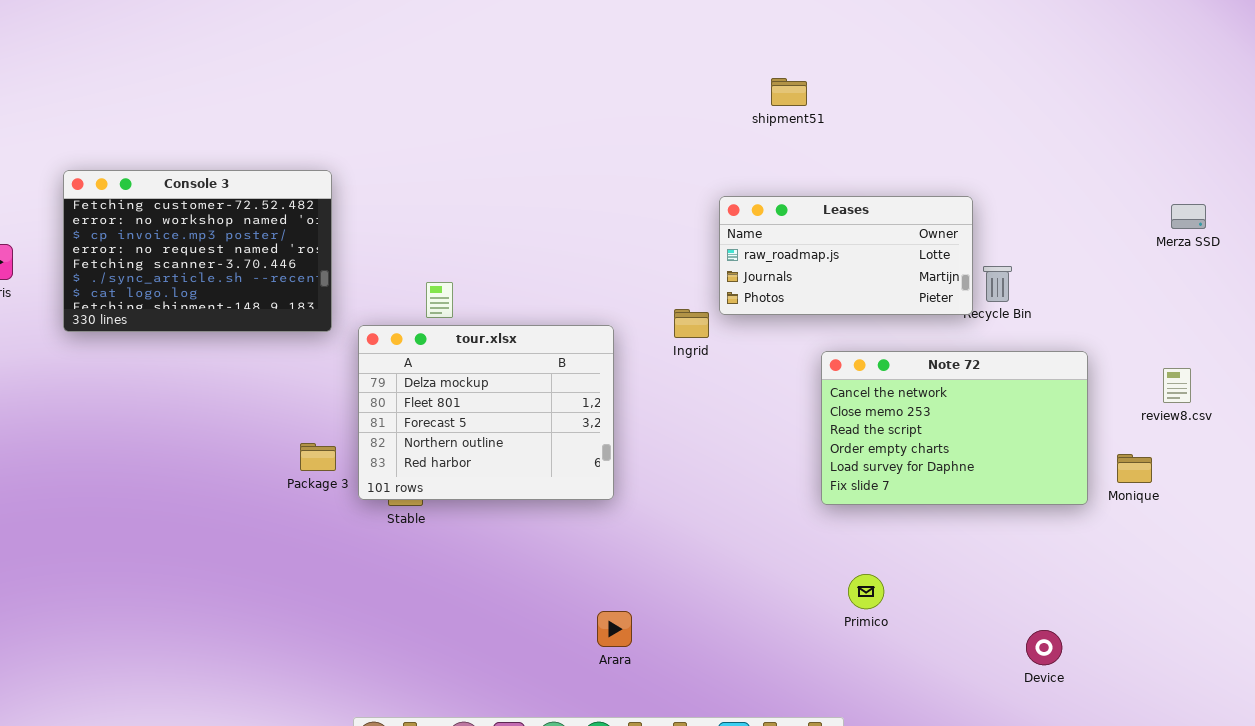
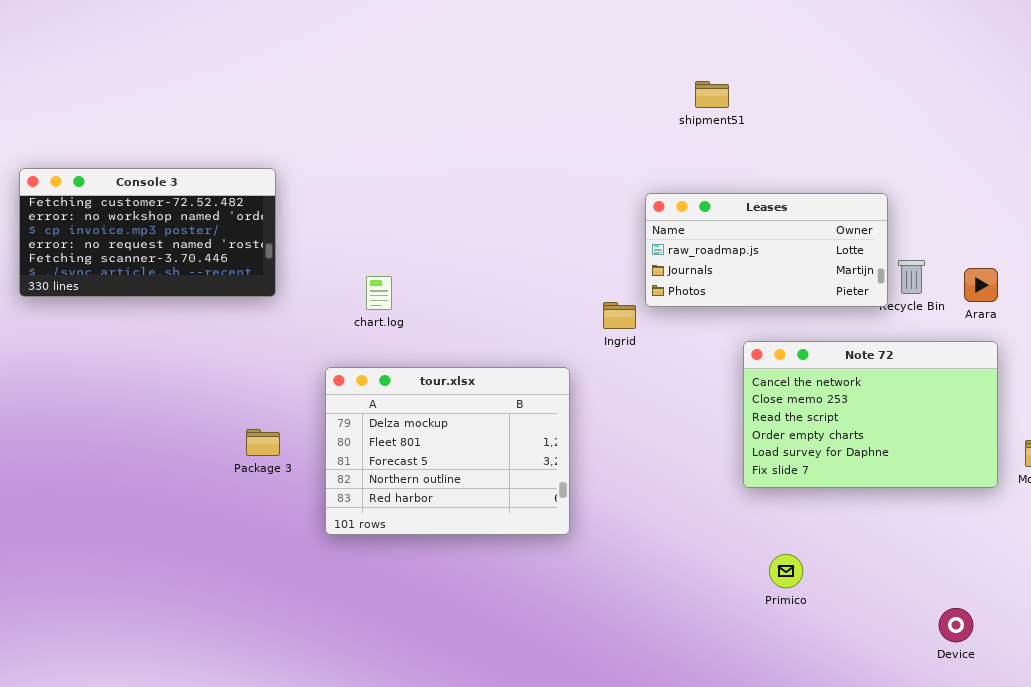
Console 3: [63,170,332,332] -> [19,168,276,297], resized
tour.xlsx: [358,325,614,500] -> [325,367,570,535], moved
Arara: [597,611,632,647] -> [964,268,998,302], moved

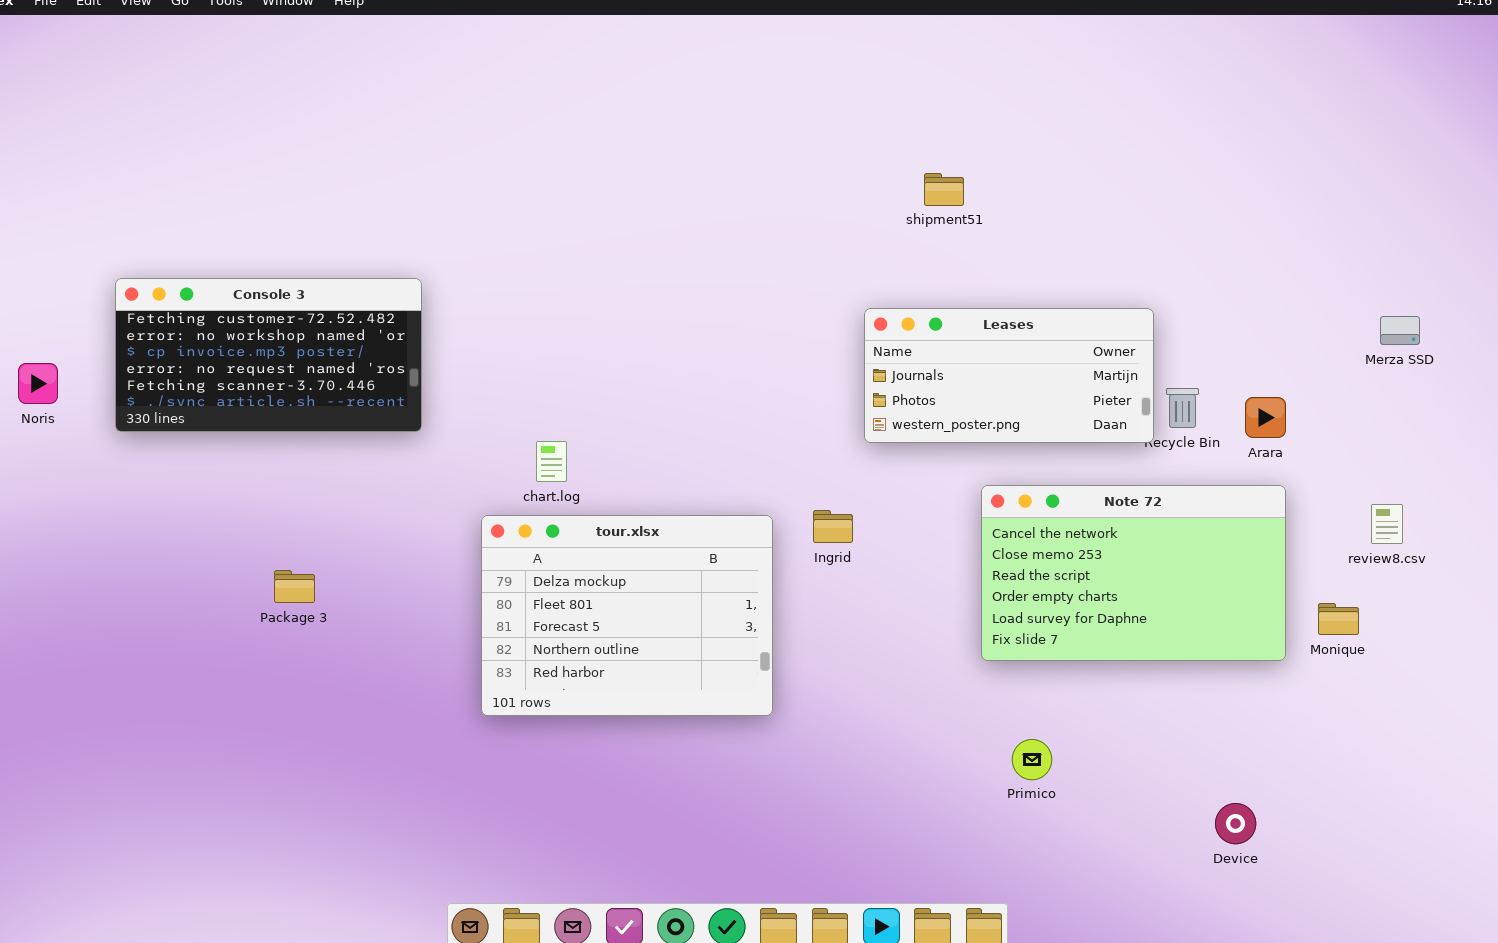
Leases: [645,193,888,307] -> [864,308,1154,443], scrolled down 1 row
chart.log: [366,276,392,310] -> [536,441,567,482], moved
Ingrid: [603,302,636,329] -> [813,510,853,543], moved
Package 3: [246,429,280,456] -> [274,570,315,603], moved

